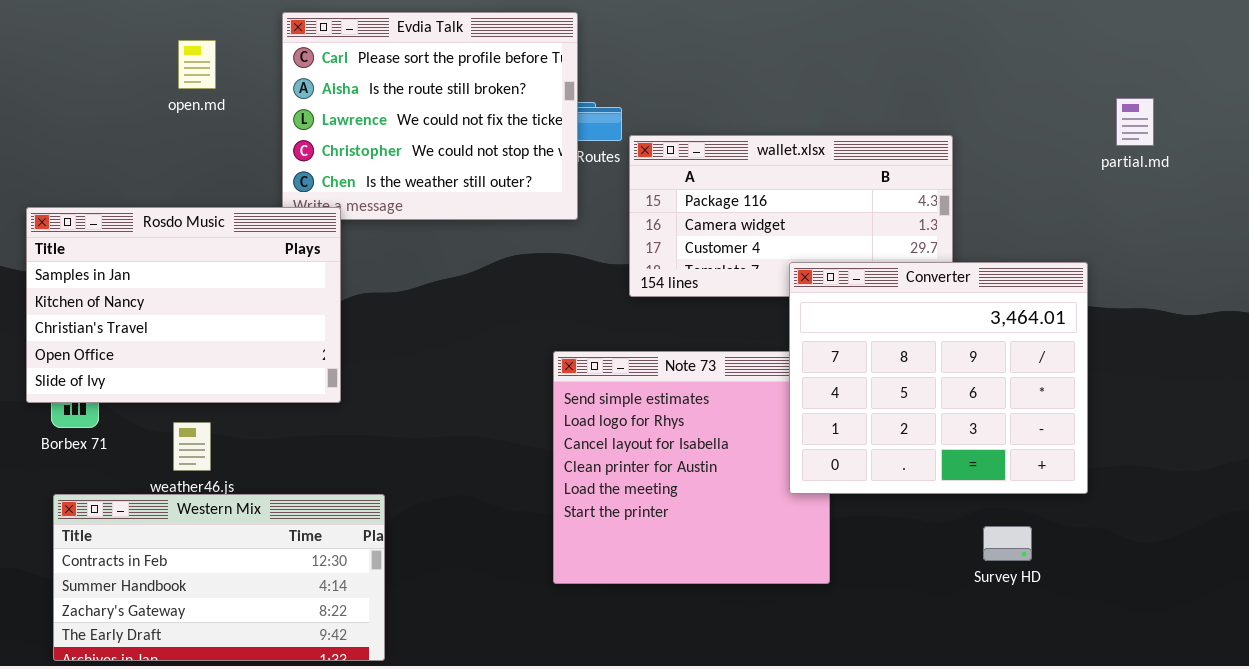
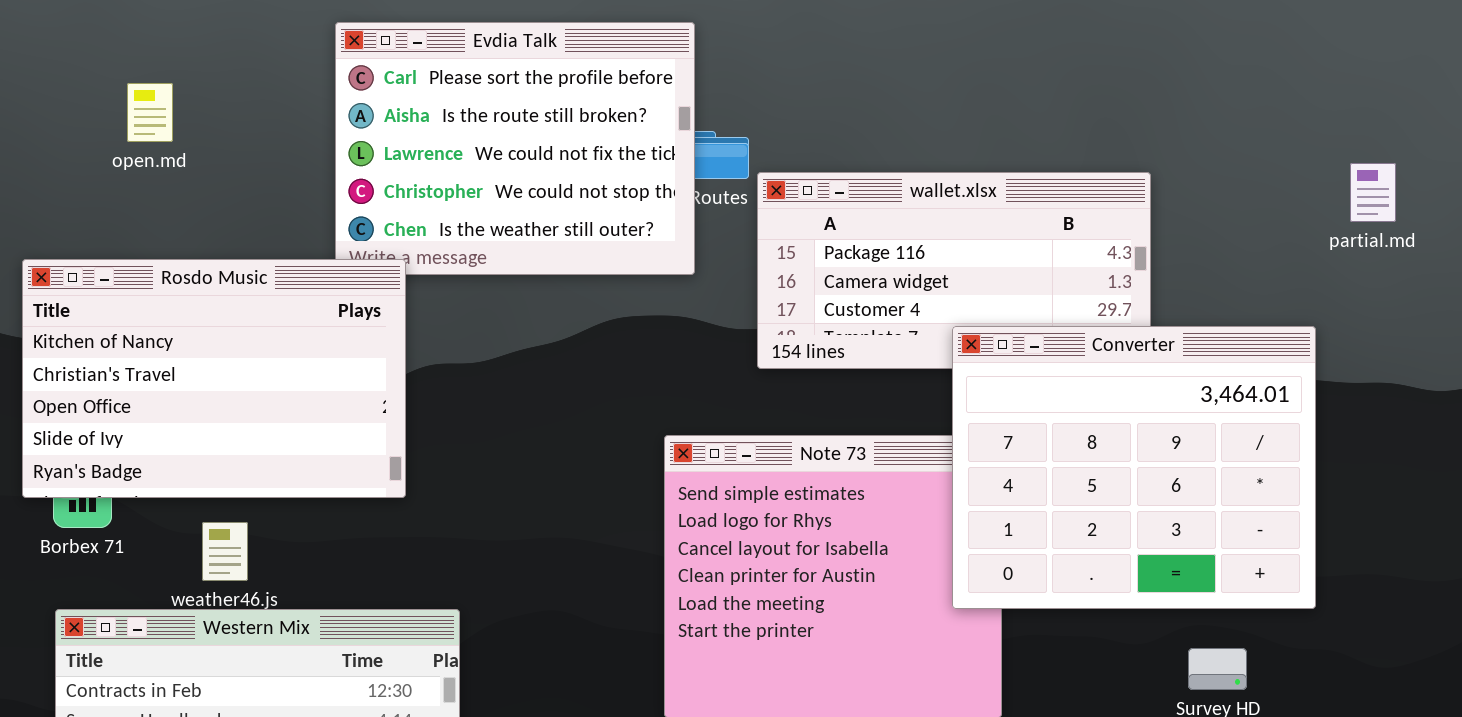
open.md: [178,40,216,89] -> [127,83,173,142], moved
partial.md: [1116,98,1154,146] -> [1350,163,1396,222], moved
Rosdo Music: [26,207,341,403] -> [22,259,406,498], scrolled down 1 row

